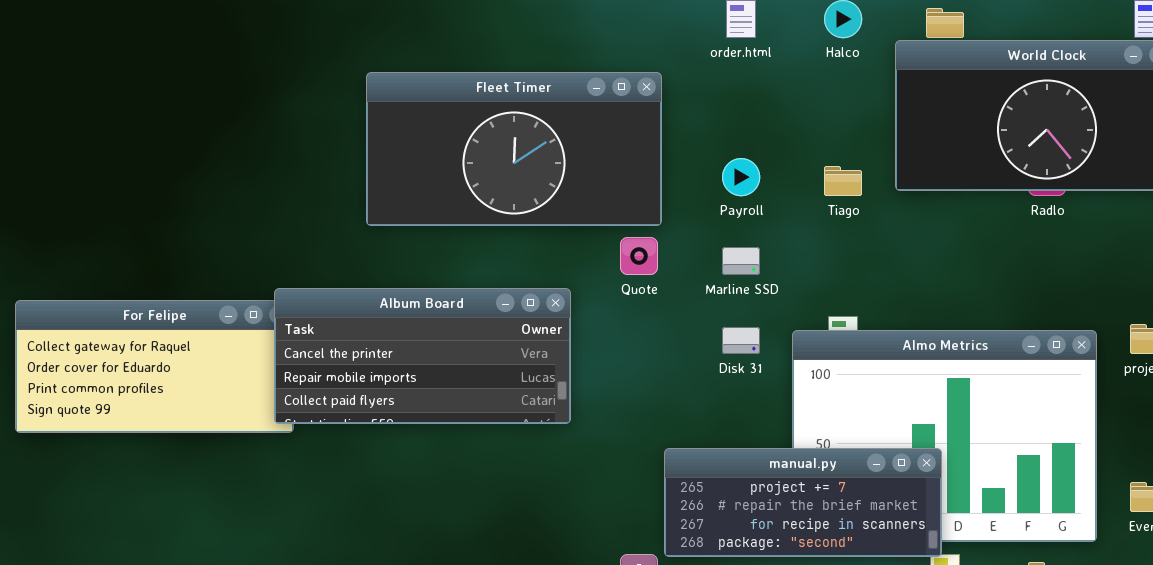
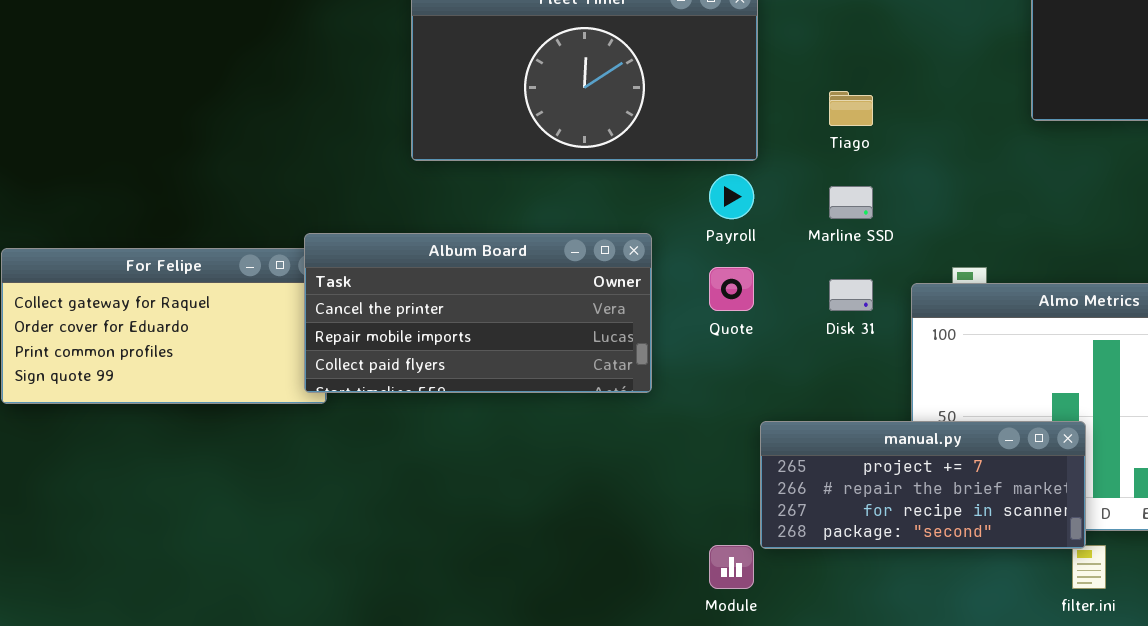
Payroll: [722,158,760,196] -> [709,174,754,219], moved
Tiago: [824,166,862,196] -> [829,91,873,126], moved
Quote: [620,237,658,275] -> [709,267,754,311], moved

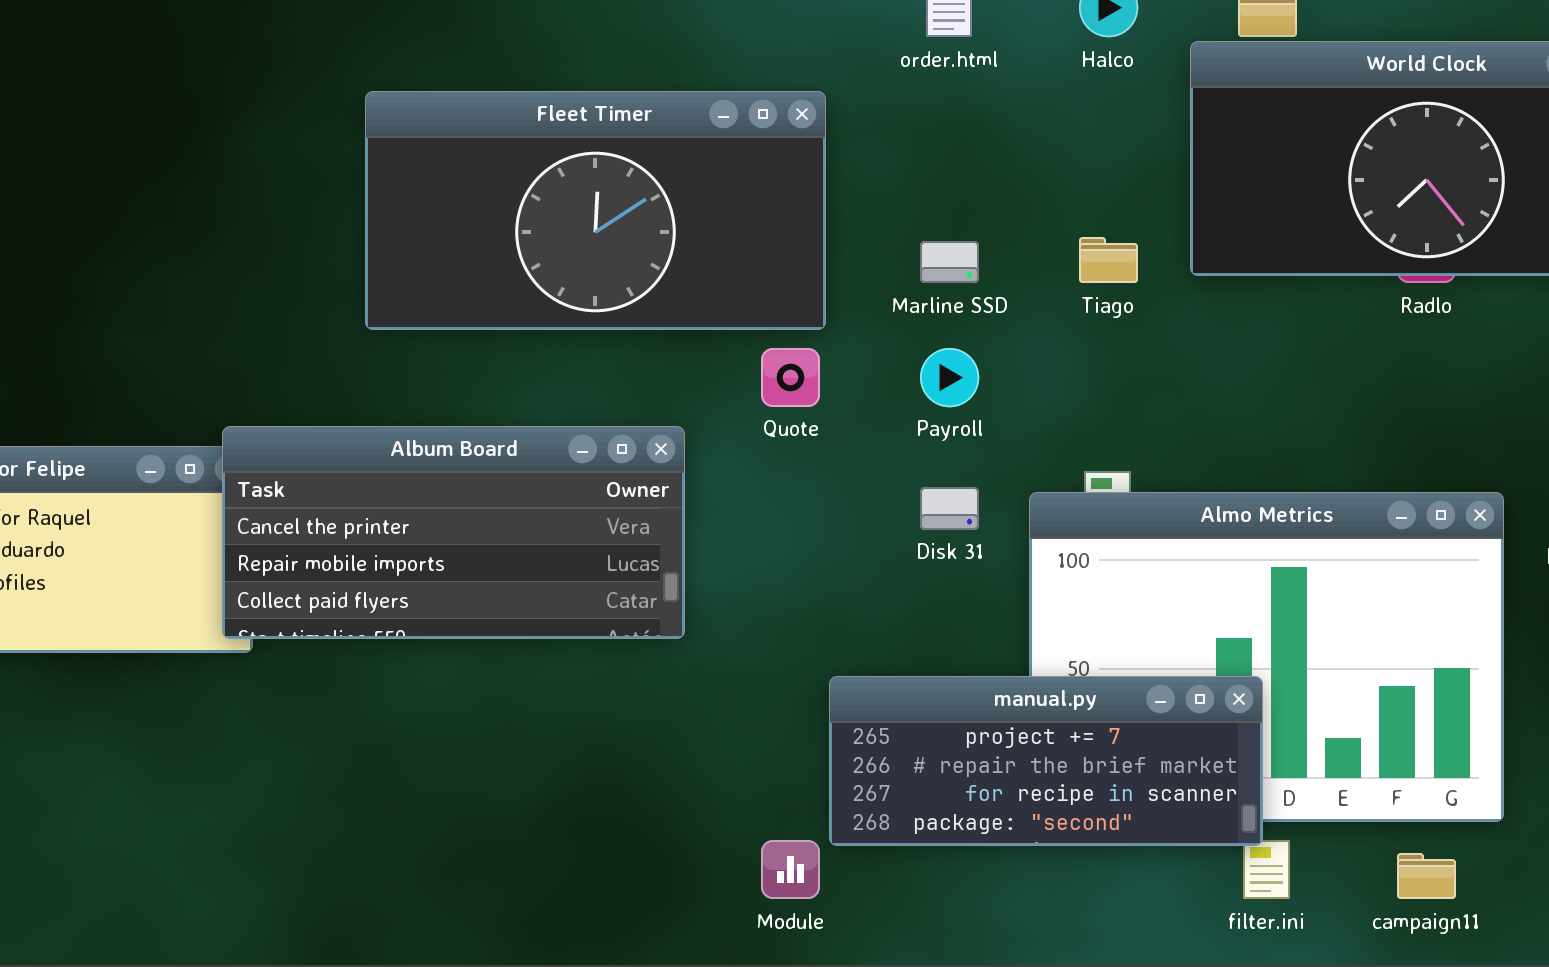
Tiago: [829,91,873,126] -> [1079,237,1138,283], moved
Payroll: [709,174,754,219] -> [920,348,979,407], moved
Marline SSD: [829,186,873,219] -> [920,241,979,283], moved
Quote: [709,267,754,311] -> [761,348,820,407], moved

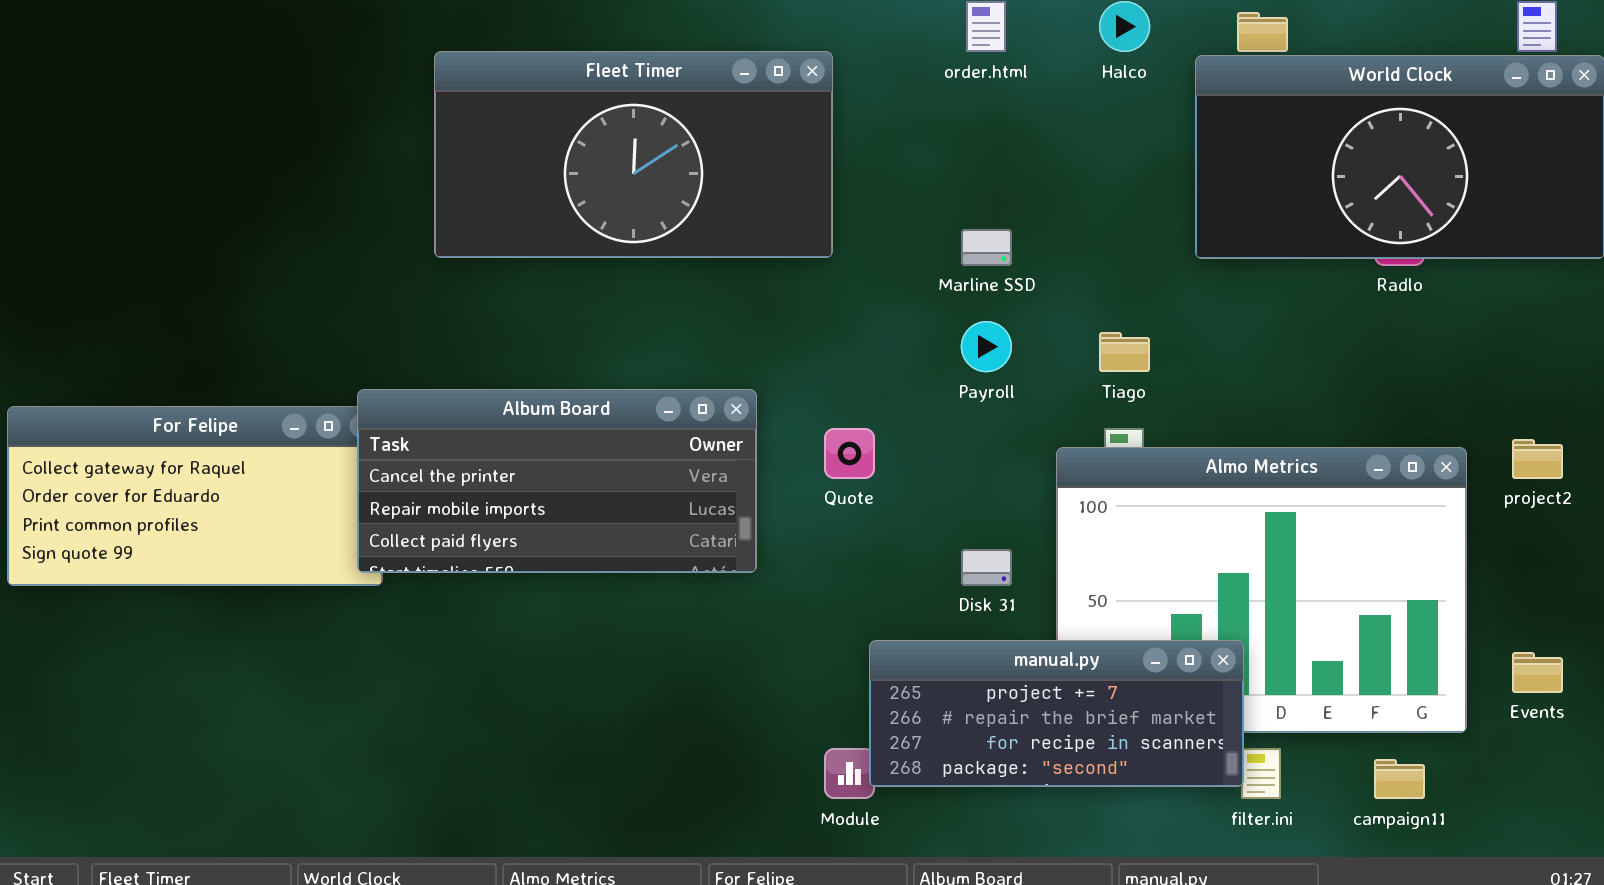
Fleet Timer: [365,91,826,330] -> [434,51,833,258], moved
Tiago: [1079,237,1138,283] -> [1099,332,1150,372], moved
Quote: [761,348,820,407] -> [824,428,875,479], moved
Disk 31: [920,487,979,530] -> [961,549,1012,586], moved
manual.py: [829,676,1263,846] -> [869,640,1244,787], moved

